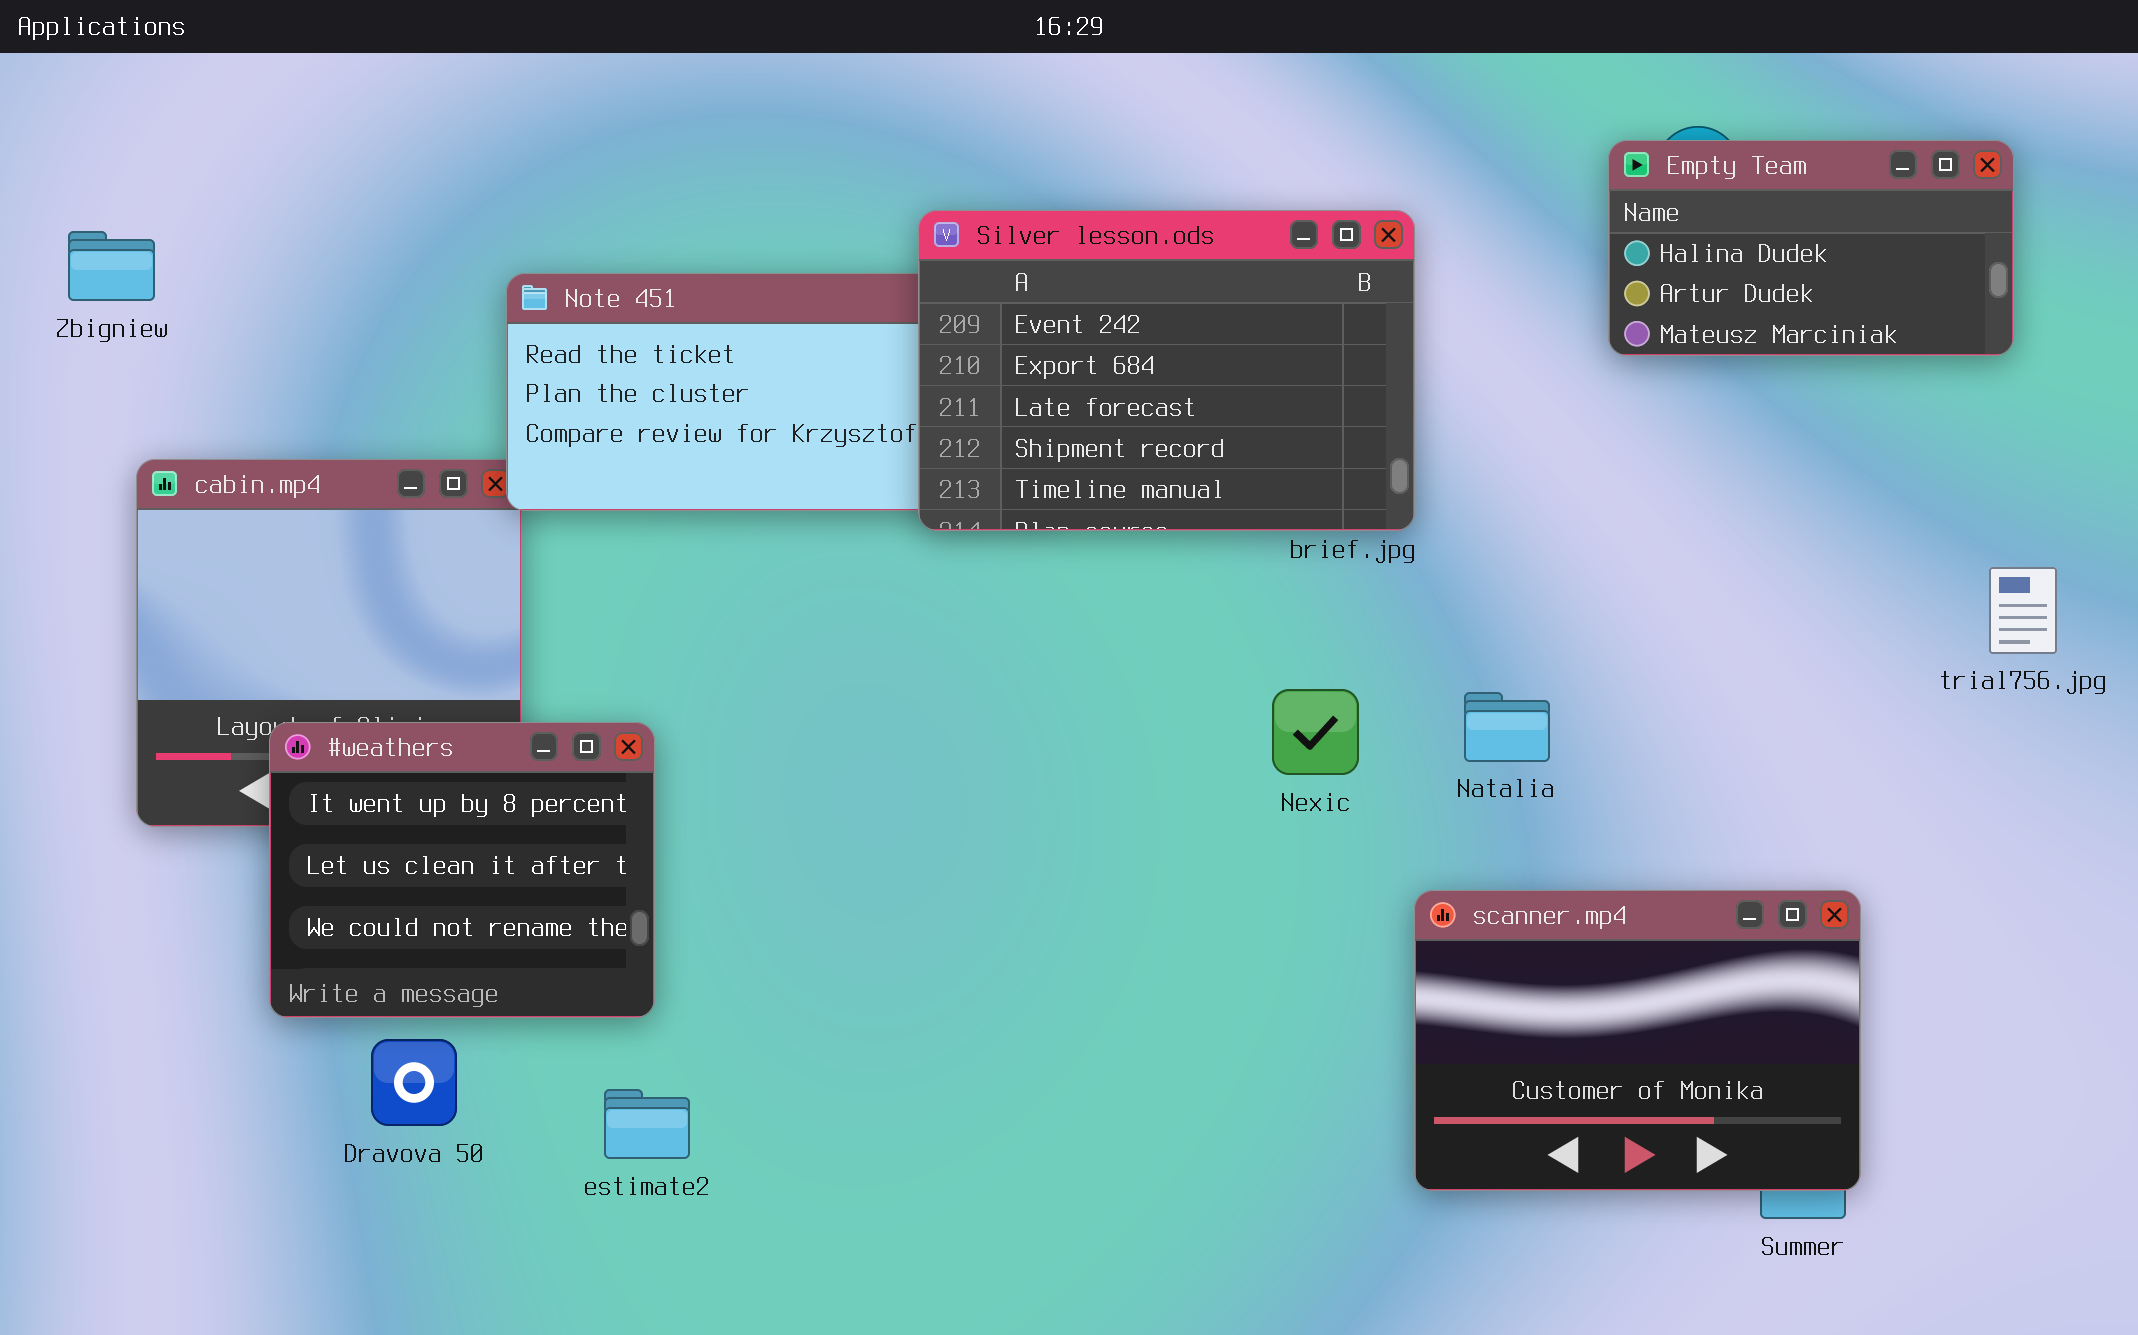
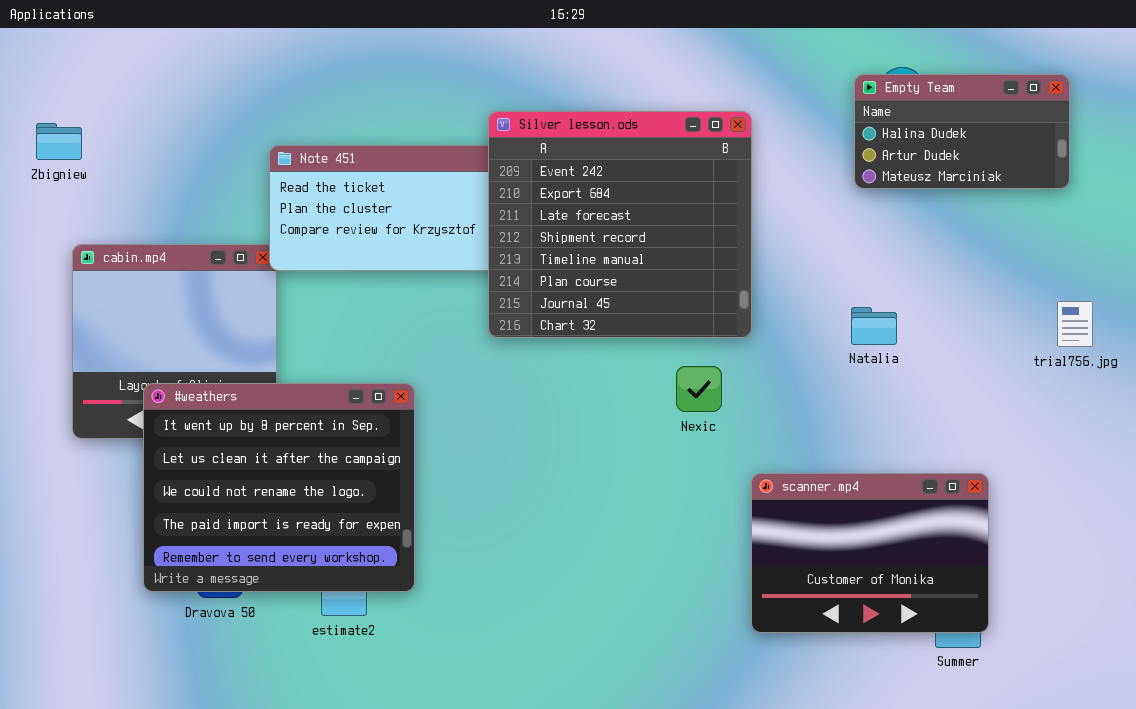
Silver lesson.ods: [918,210,1415,531] -> [488,111,752,338], resized
Natalia: [1464,692,1550,762] -> [851,307,897,345], moved
#weathers: [269,722,655,1018] -> [143,383,415,592], resized

